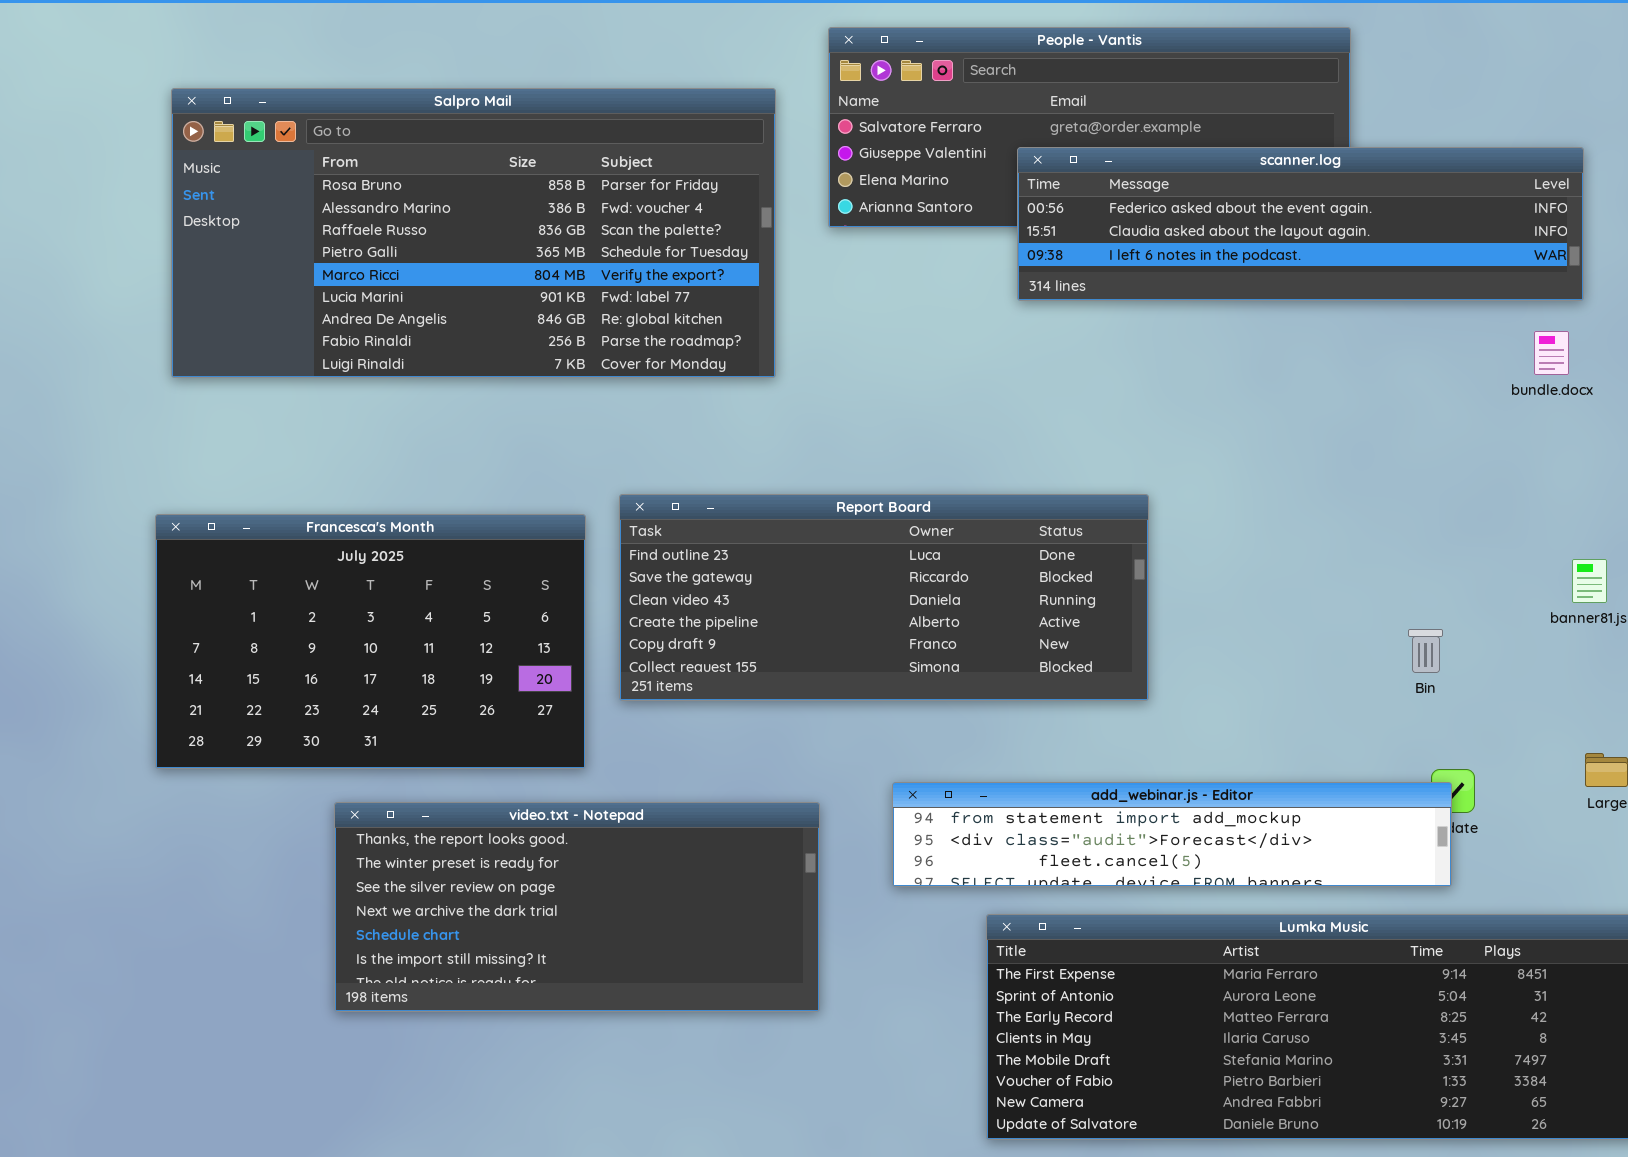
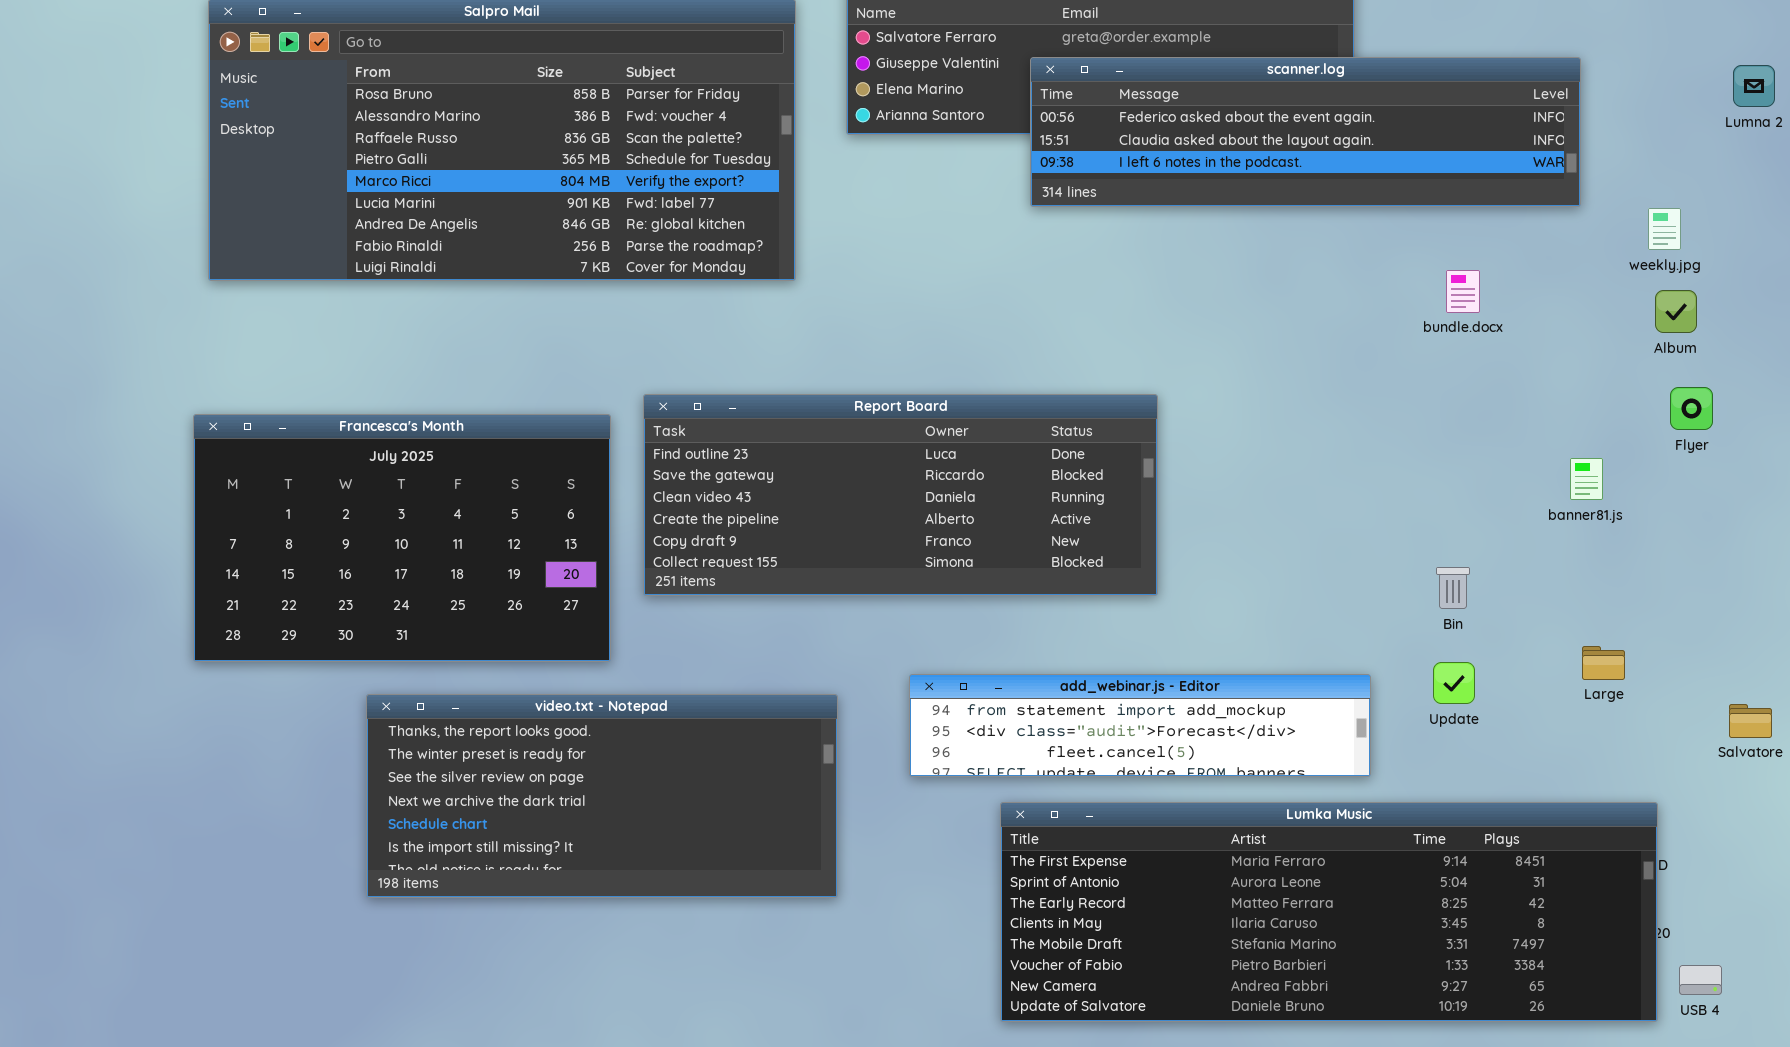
bundle.docx: [1534,331,1569,375] -> [1446,270,1480,313], moved
Bin: [1408,629,1443,673] -> [1436,567,1470,609], moved
add_webinar.js - Editor: [892,782,1452,887] -> [909,674,1371,777], resized

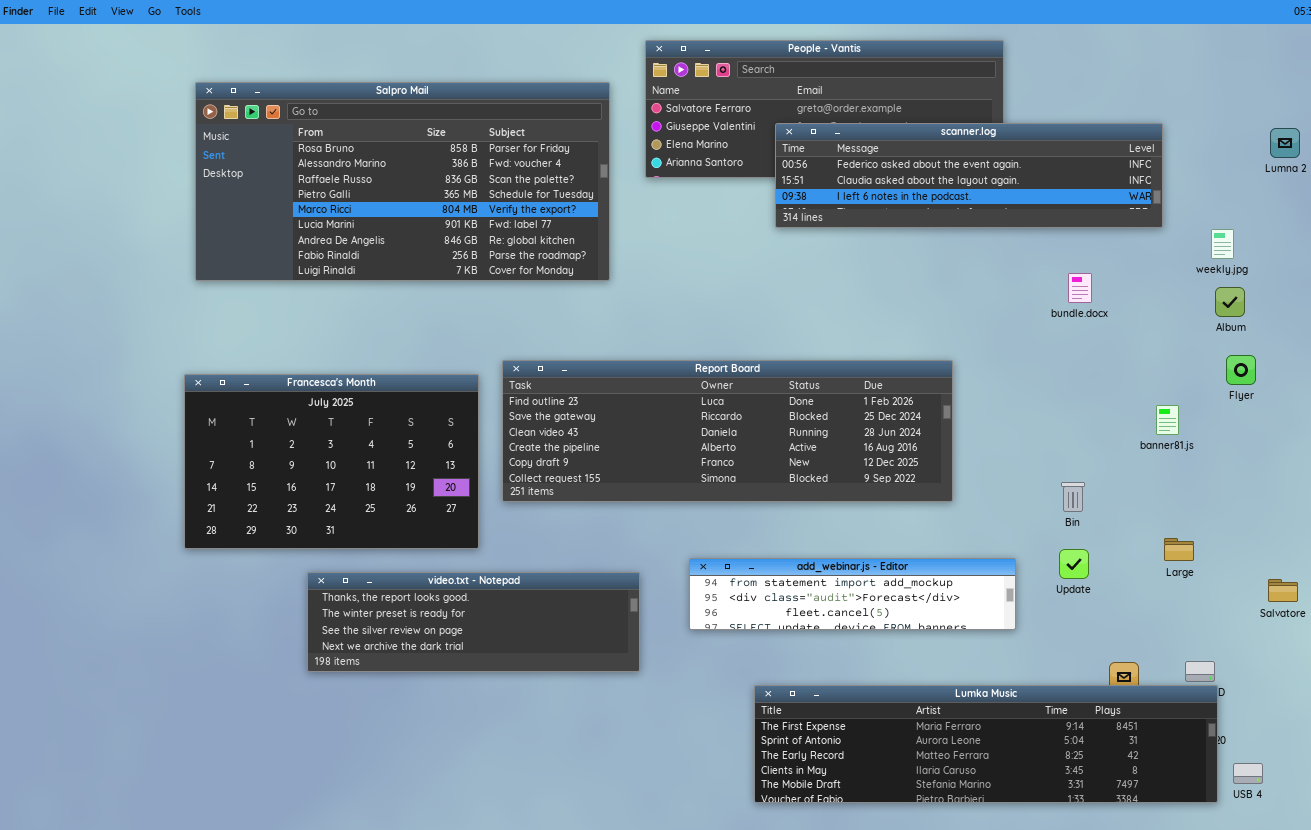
Report Board: [643,394,1158,596] -> [502,360,953,502], resized
video.txt - Notepad: [366,694,838,898] -> [307,572,640,672], resized
Lumka Music: [1000,802,1658,1022] -> [754,685,1218,803], resized

